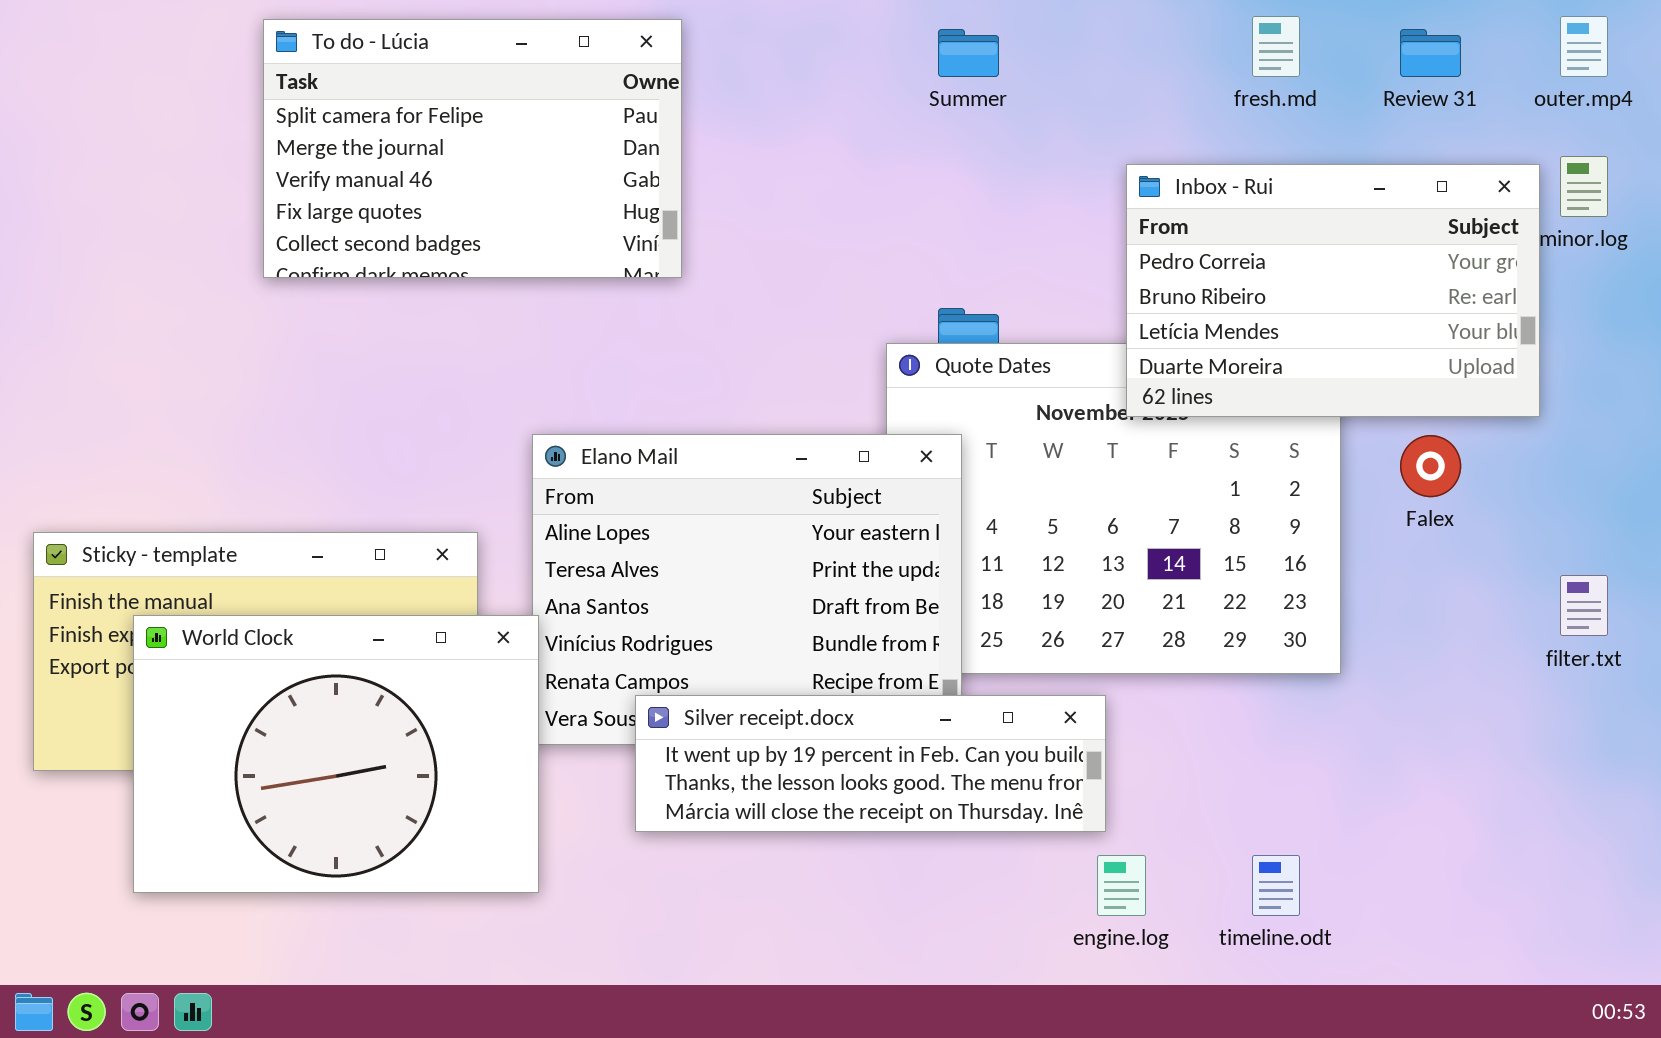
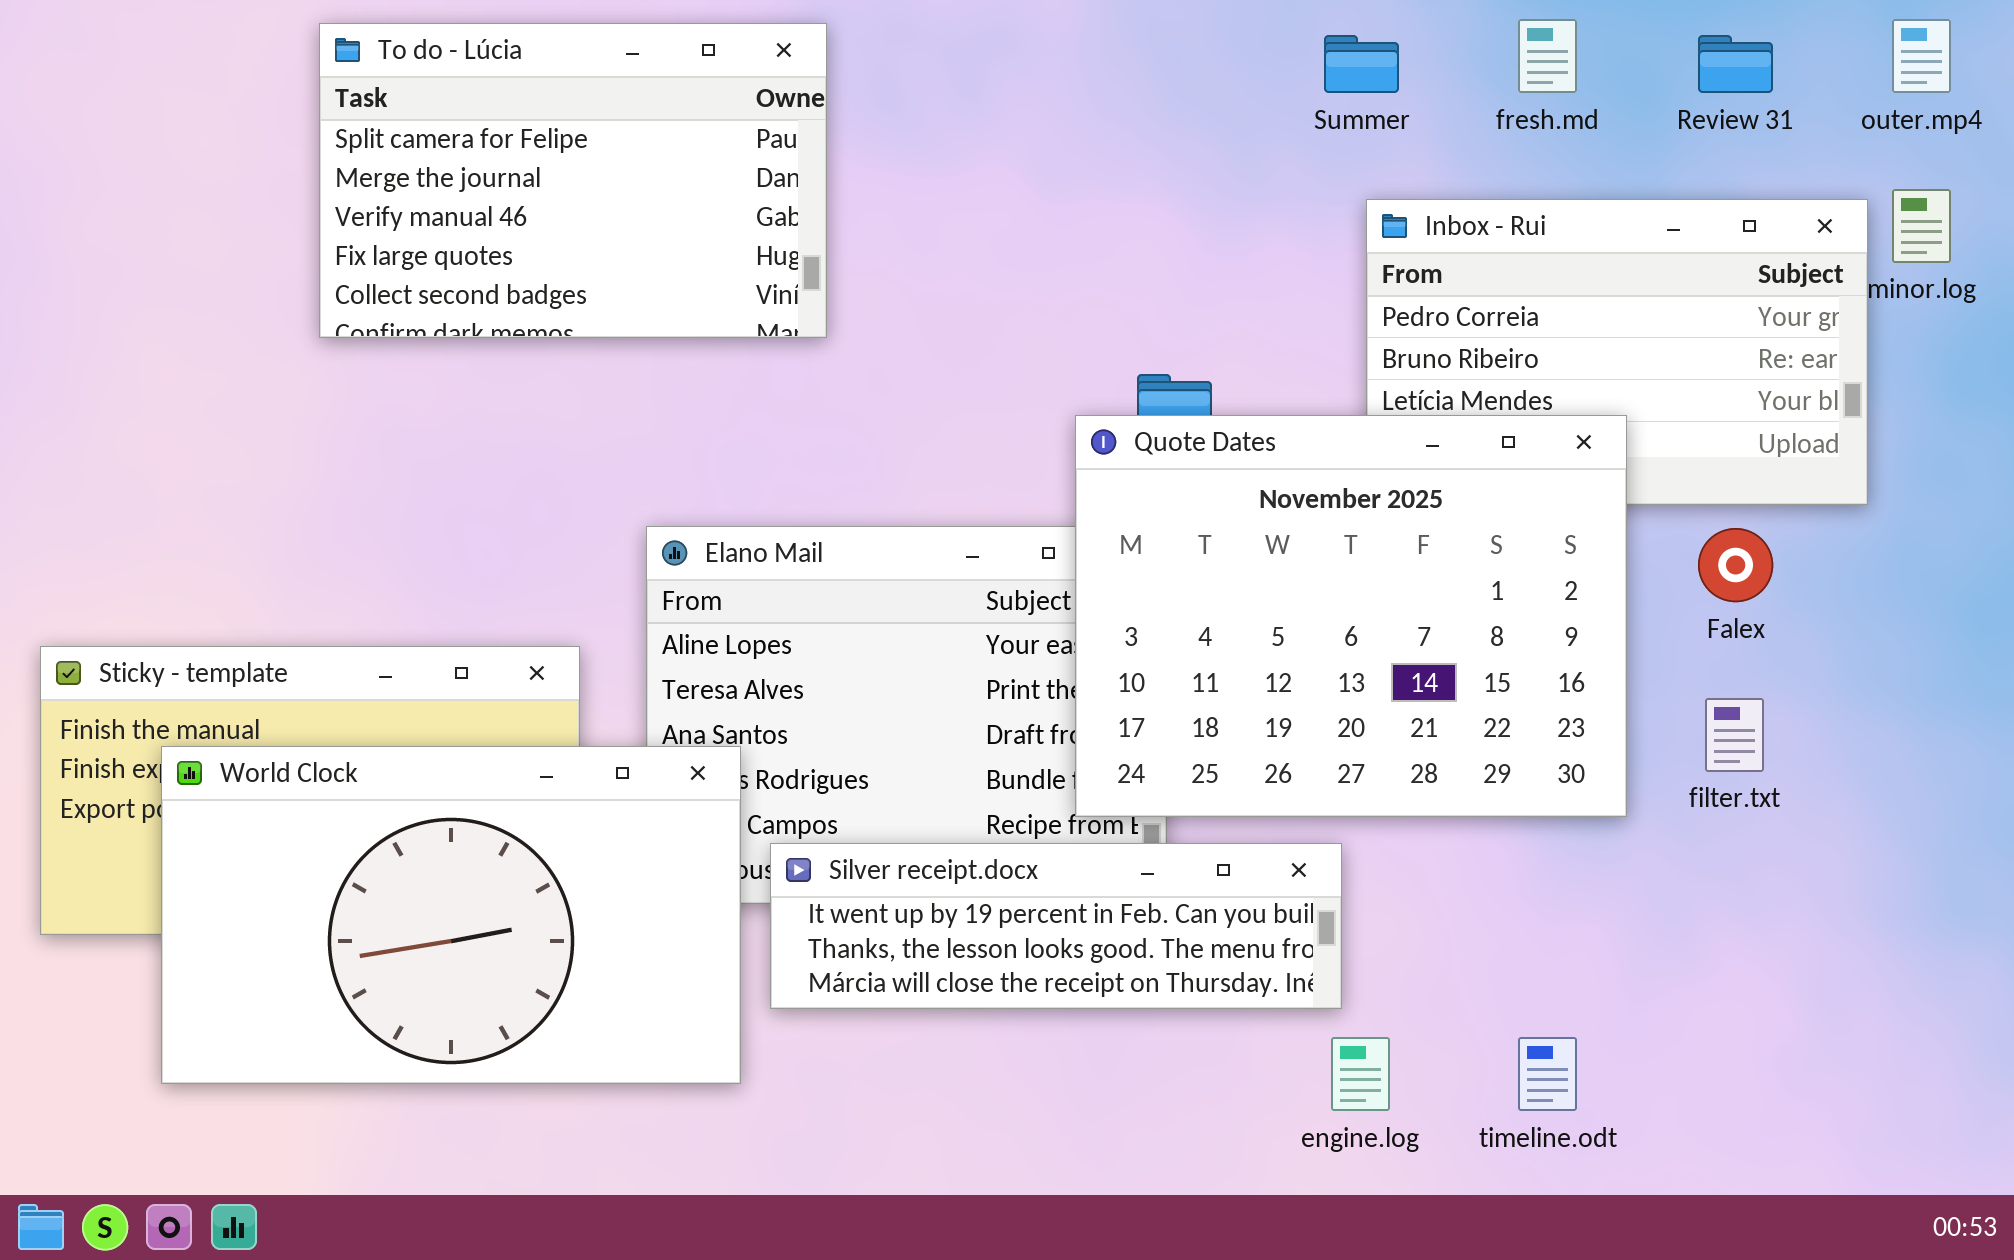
Summer: [938,29,999,77] -> [1324,35,1399,93], moved
Quote Dates: [886,343,1341,674] -> [1075,415,1627,817], raised
filter.txt: [1560,575,1608,636] -> [1705,698,1764,772], moved
World Clock: [133,615,539,893] -> [161,746,741,1084], resized

